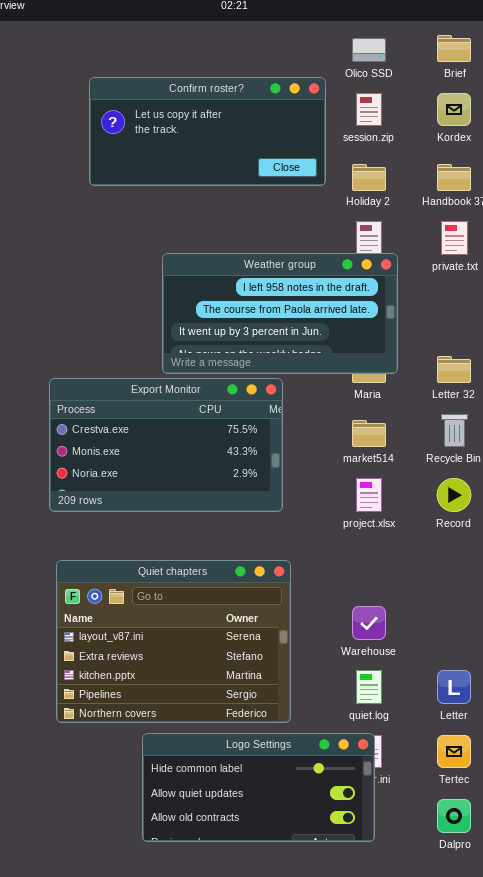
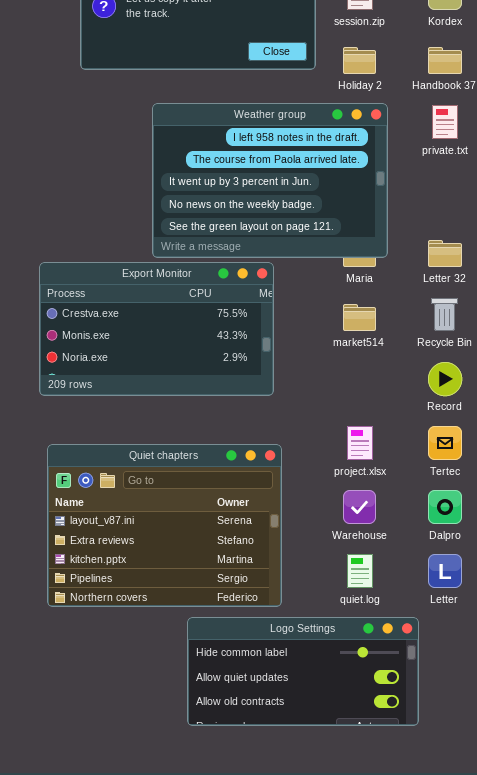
Weather group: [162,253,398,374] -> [152,103,388,258], resized
project.xlsx: [356,478,382,512] -> [347,426,373,460], moved
Logo Settings: [142,733,375,842] -> [187,617,419,726], moved
Tertec: [437,735,471,768] -> [428,426,462,460], moved
Dalpro: [437,799,471,833] -> [428,490,462,524], moved

